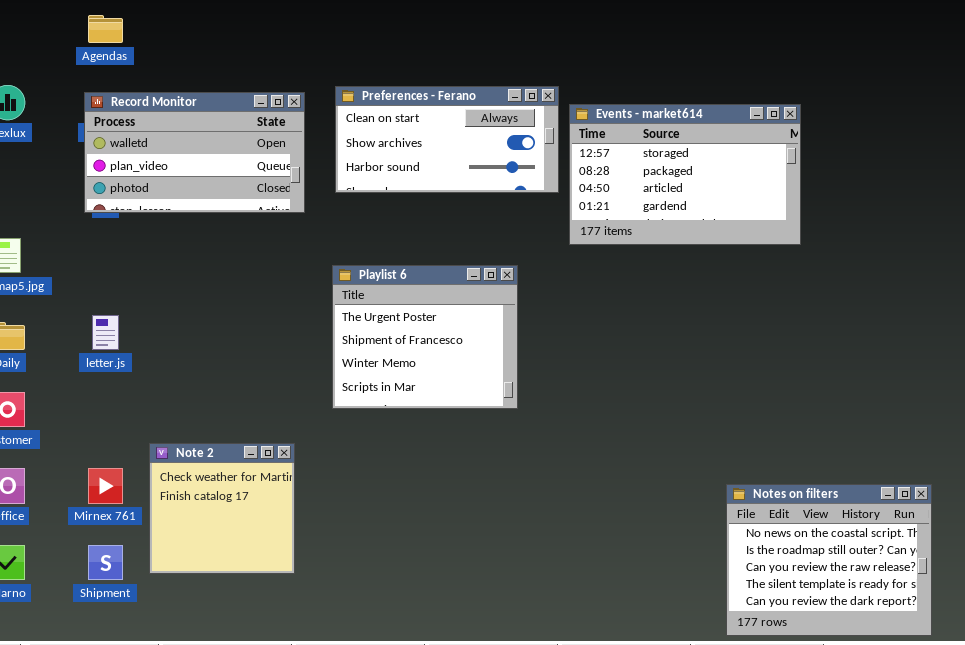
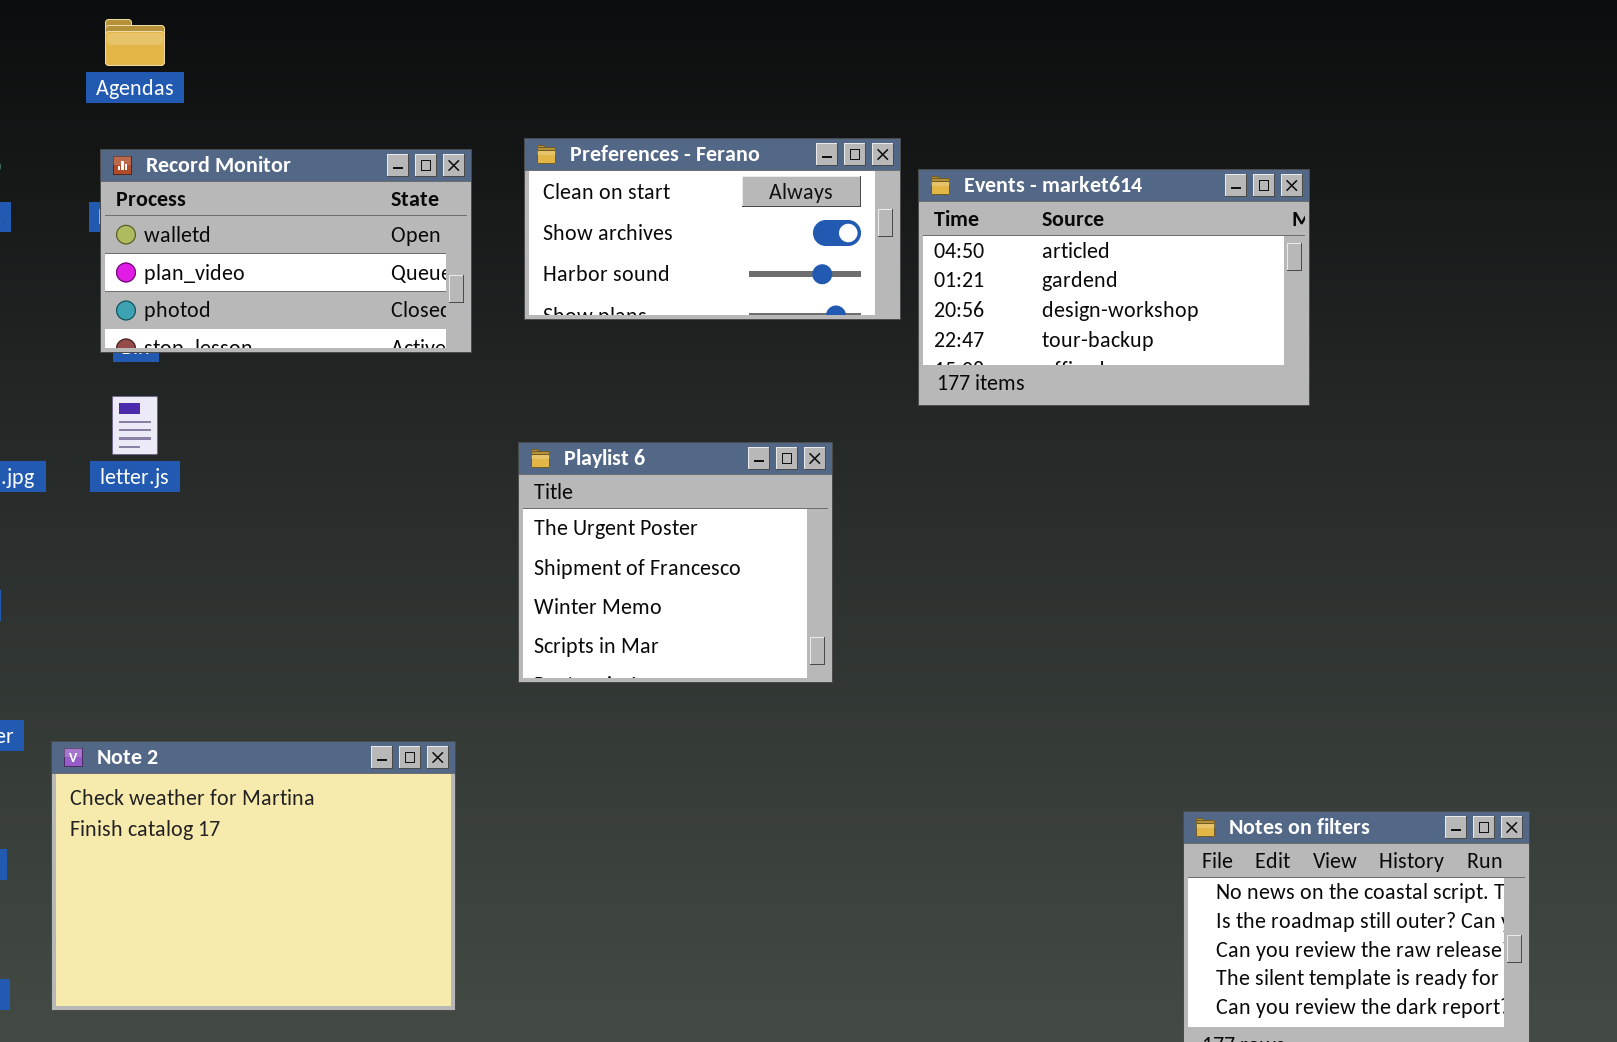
Events - market614: [569,104,801,245] -> [918,169,1310,406], scrolled down 2 rows
letter.js: [92,315,119,350] -> [112,396,158,455], moved
Note 2: [149,443,295,574] -> [51,741,456,1011], resized

